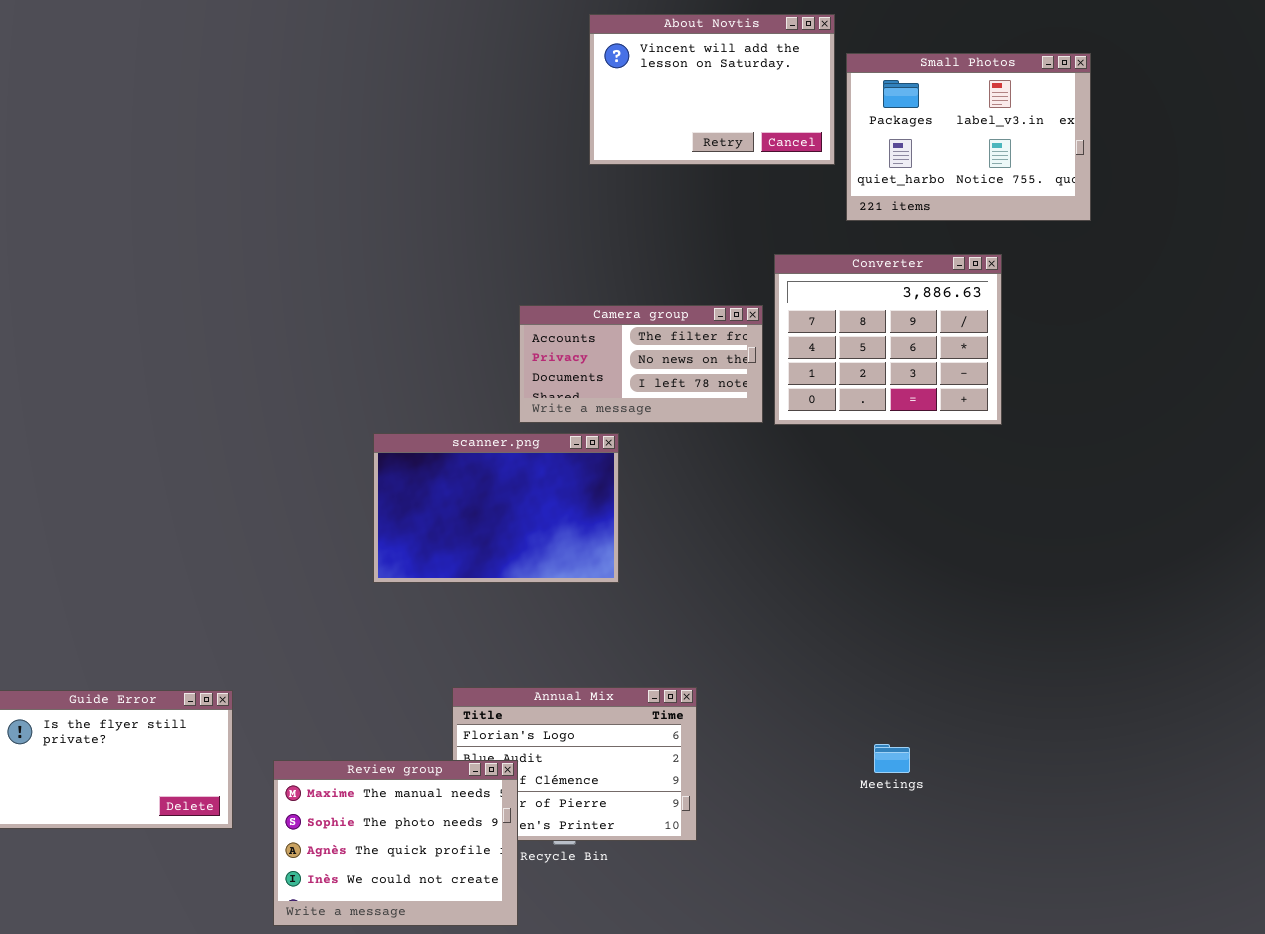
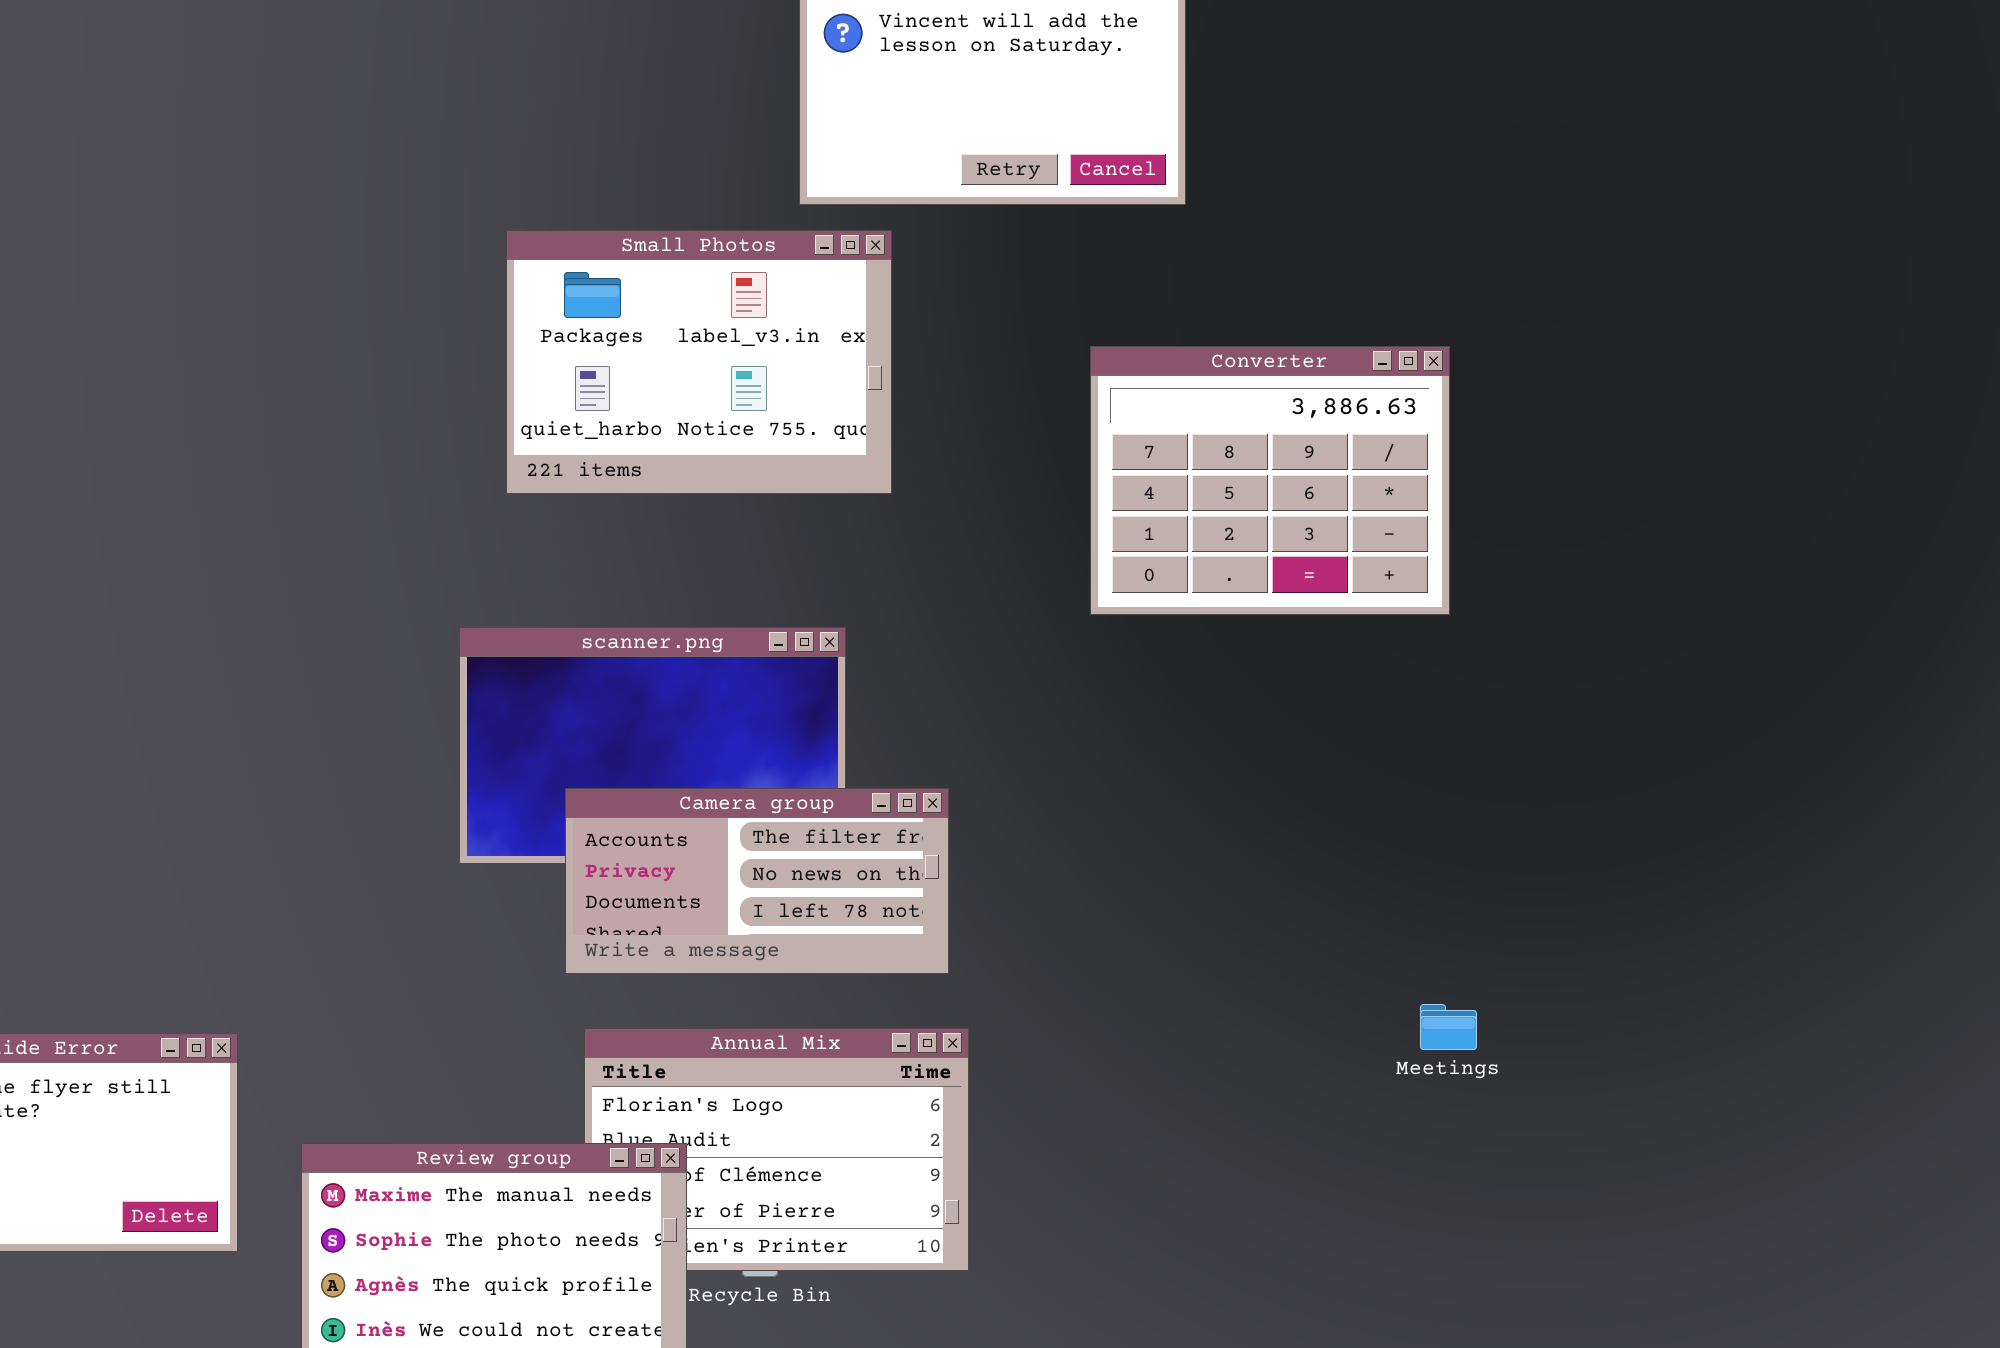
Small Photos: [846,53,1091,221] -> [506,230,892,494], moved
Camera group: [519,305,763,423] -> [565,788,949,974], moved
Meetings: [874,744,910,773] -> [1420,1004,1477,1050], moved

